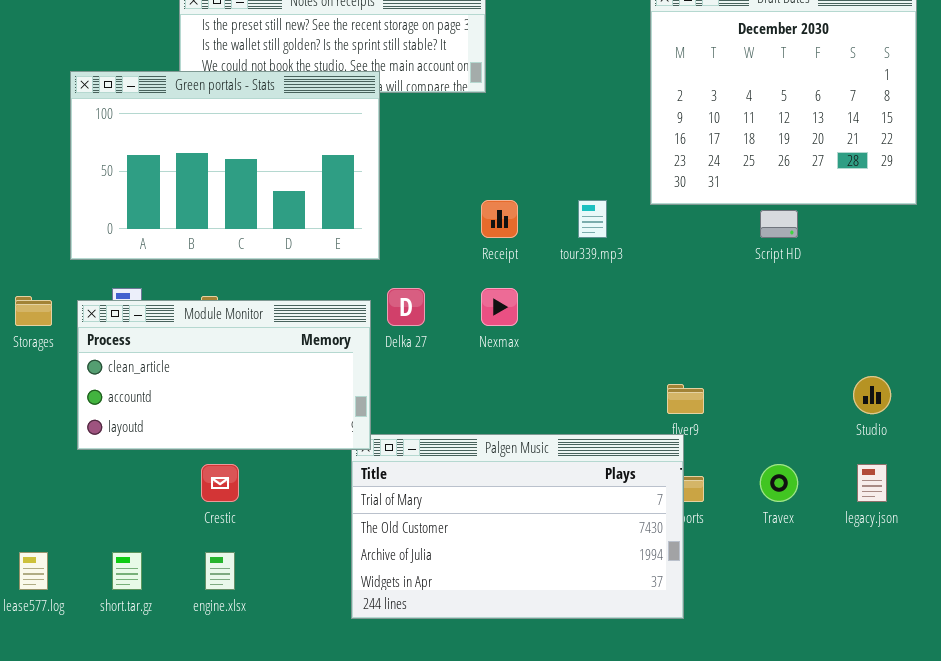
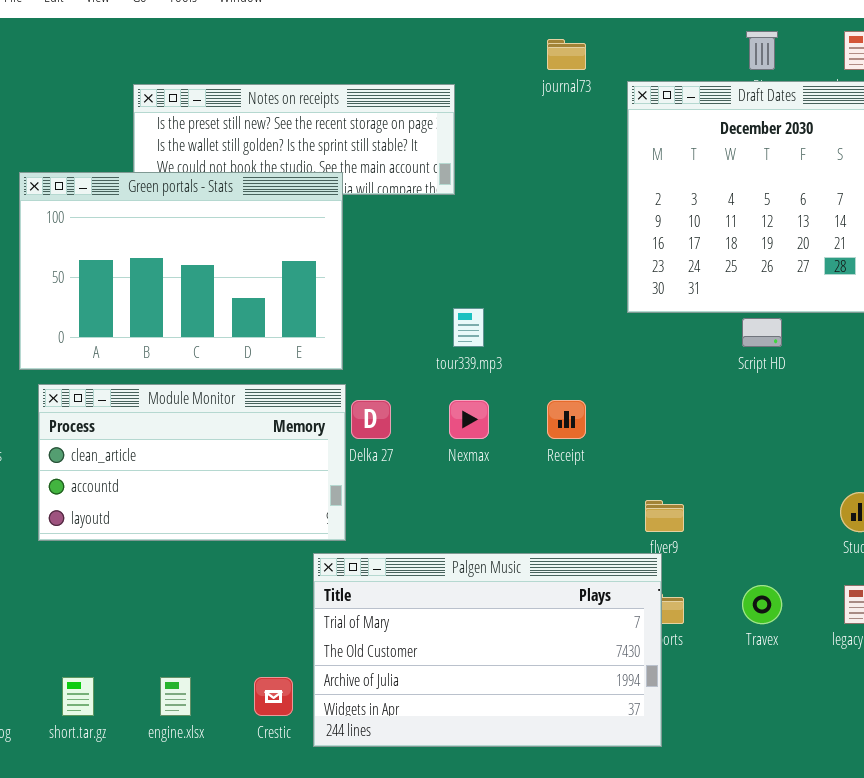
Receipt: [481,200,518,238] -> [547,400,586,439], moved
tour339.mp3: [578,200,607,238] -> [453,308,484,347], moved
Module Monitor: [77,300,371,450] -> [38,384,346,541], moved
Crestic: [201,464,239,502] -> [254,677,293,716], moved

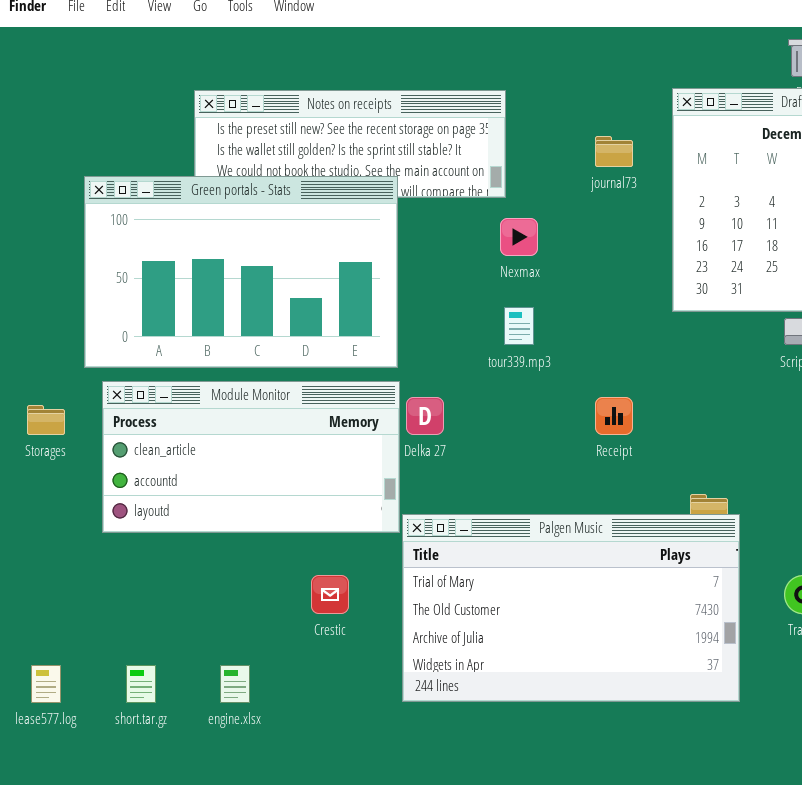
journal73: [547,39,586,70] -> [595,136,633,167], moved
Nexmax: [449,400,489,439] -> [500,218,538,256], moved
Palgen Music: [313,553,662,747] -> [402,514,740,702], moved
Crestic: [254,677,293,716] -> [311,575,349,614], moved

